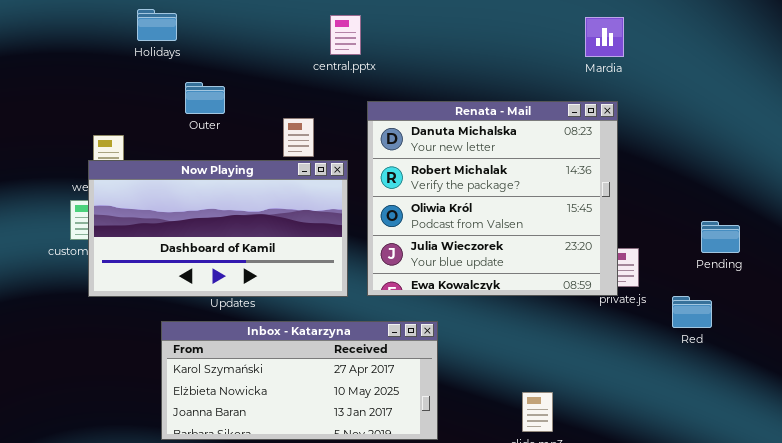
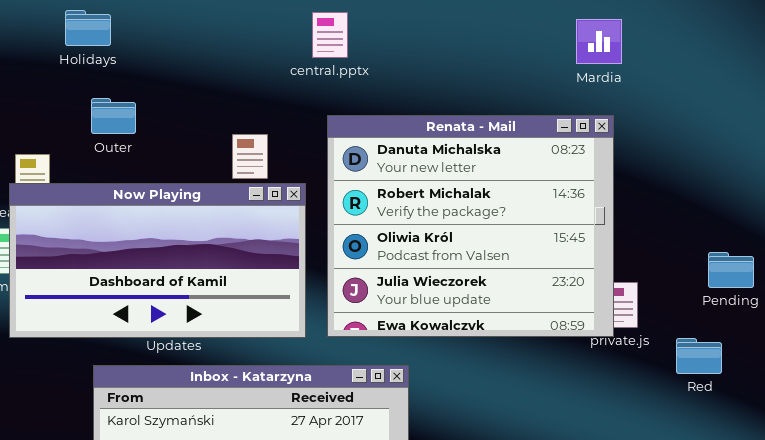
central.pptx: [330,15,361,55] -> [312,12,348,58], moved
Outer: [185,82,225,114] -> [91,98,136,134], moved

